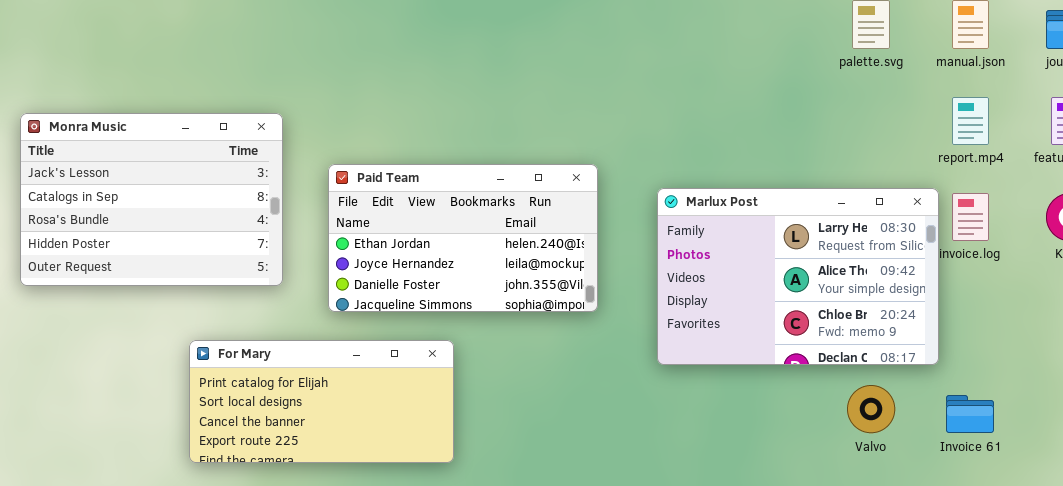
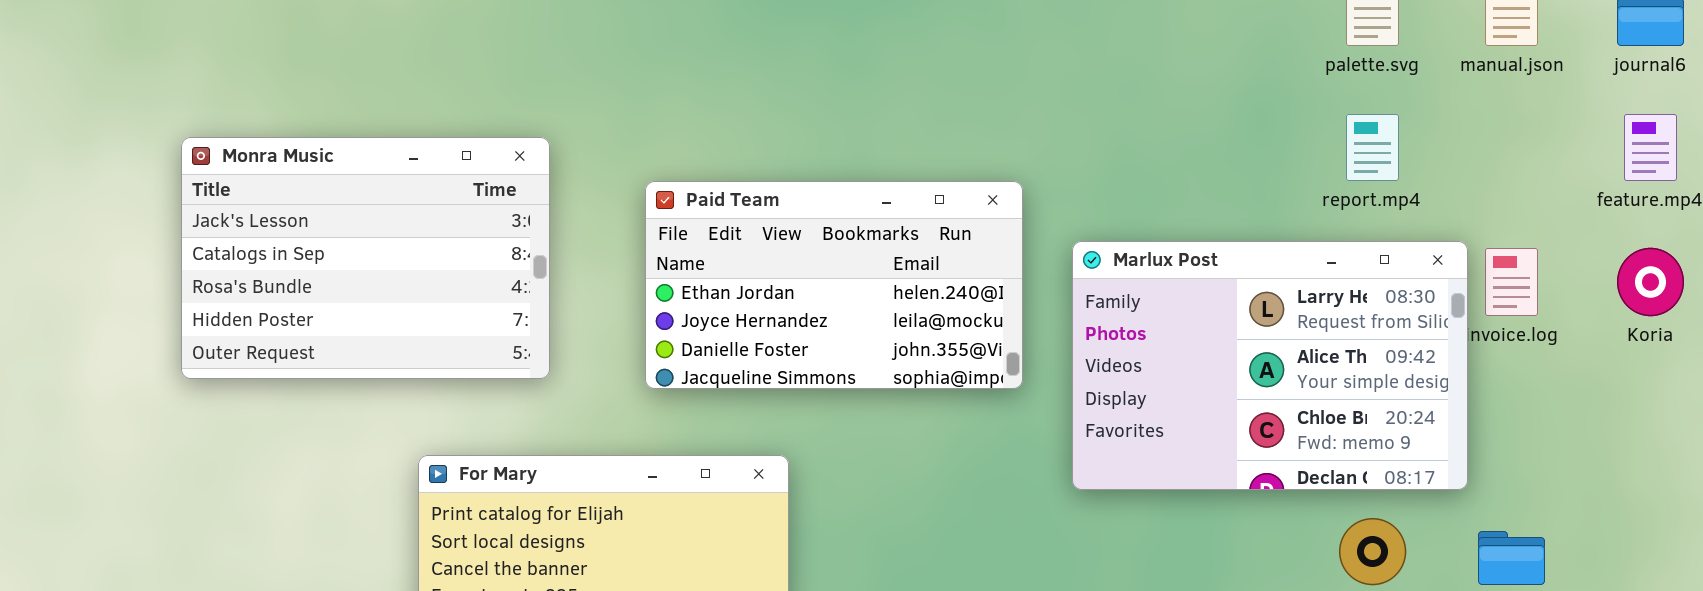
report.mp4: [952,97,989,145] -> [1346,114,1399,181], moved
Paid Team: [328,164,598,312] -> [645,181,1023,389], moved

